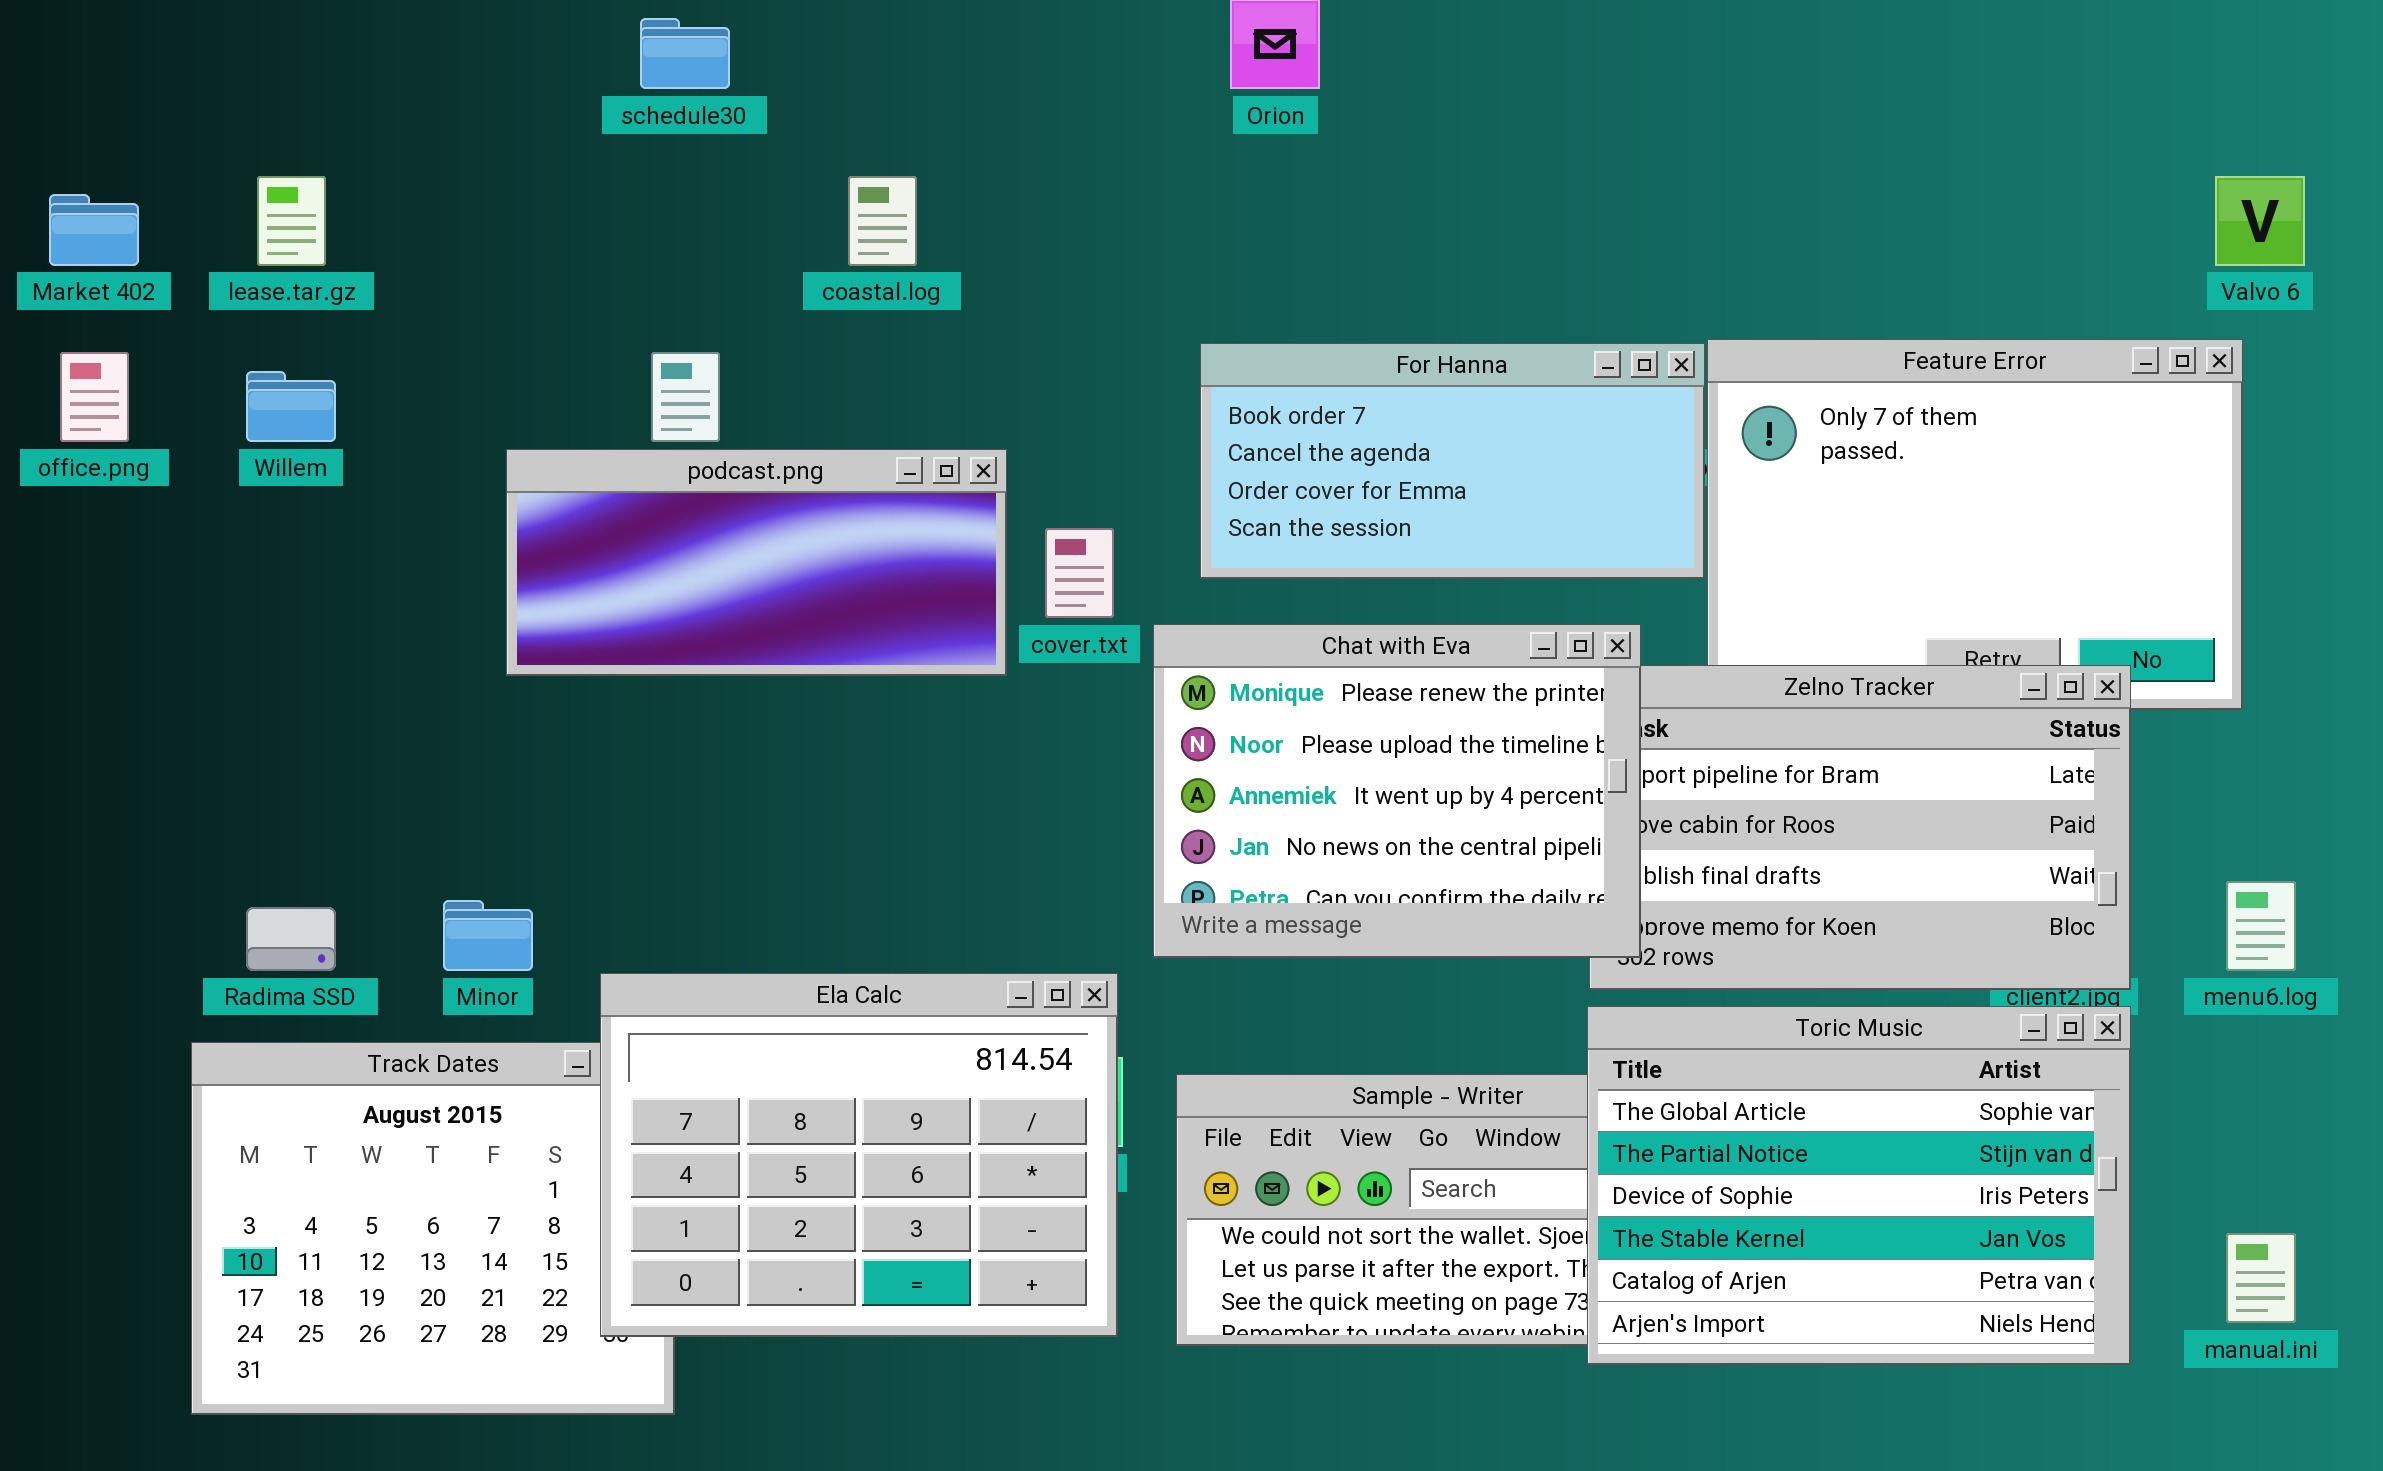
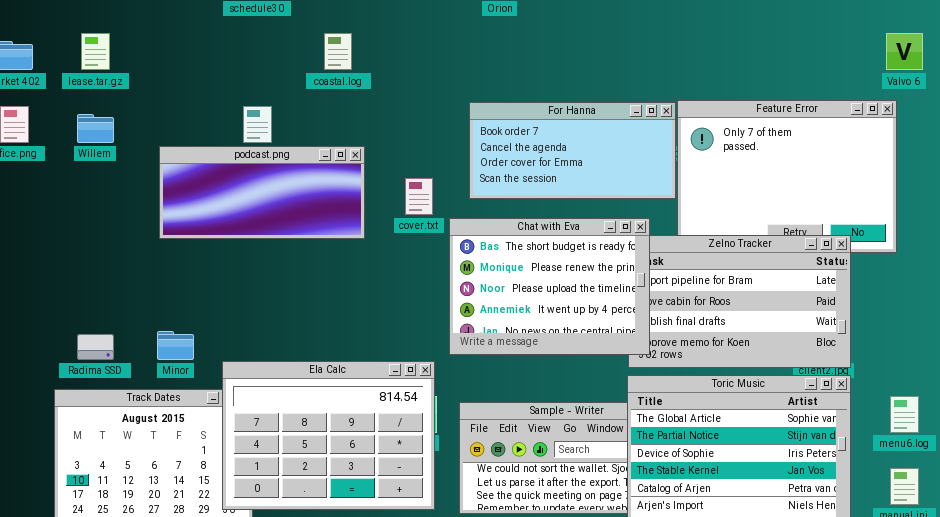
podcast.png: [506,449,1007,676] -> [159,146,365,239], moved
Chat with Eva: [1153,624,1641,958] -> [449,218,650,355], scrolled up 1 row
menu6.log: [2226,881,2296,971] -> [890,396,919,433], moved

